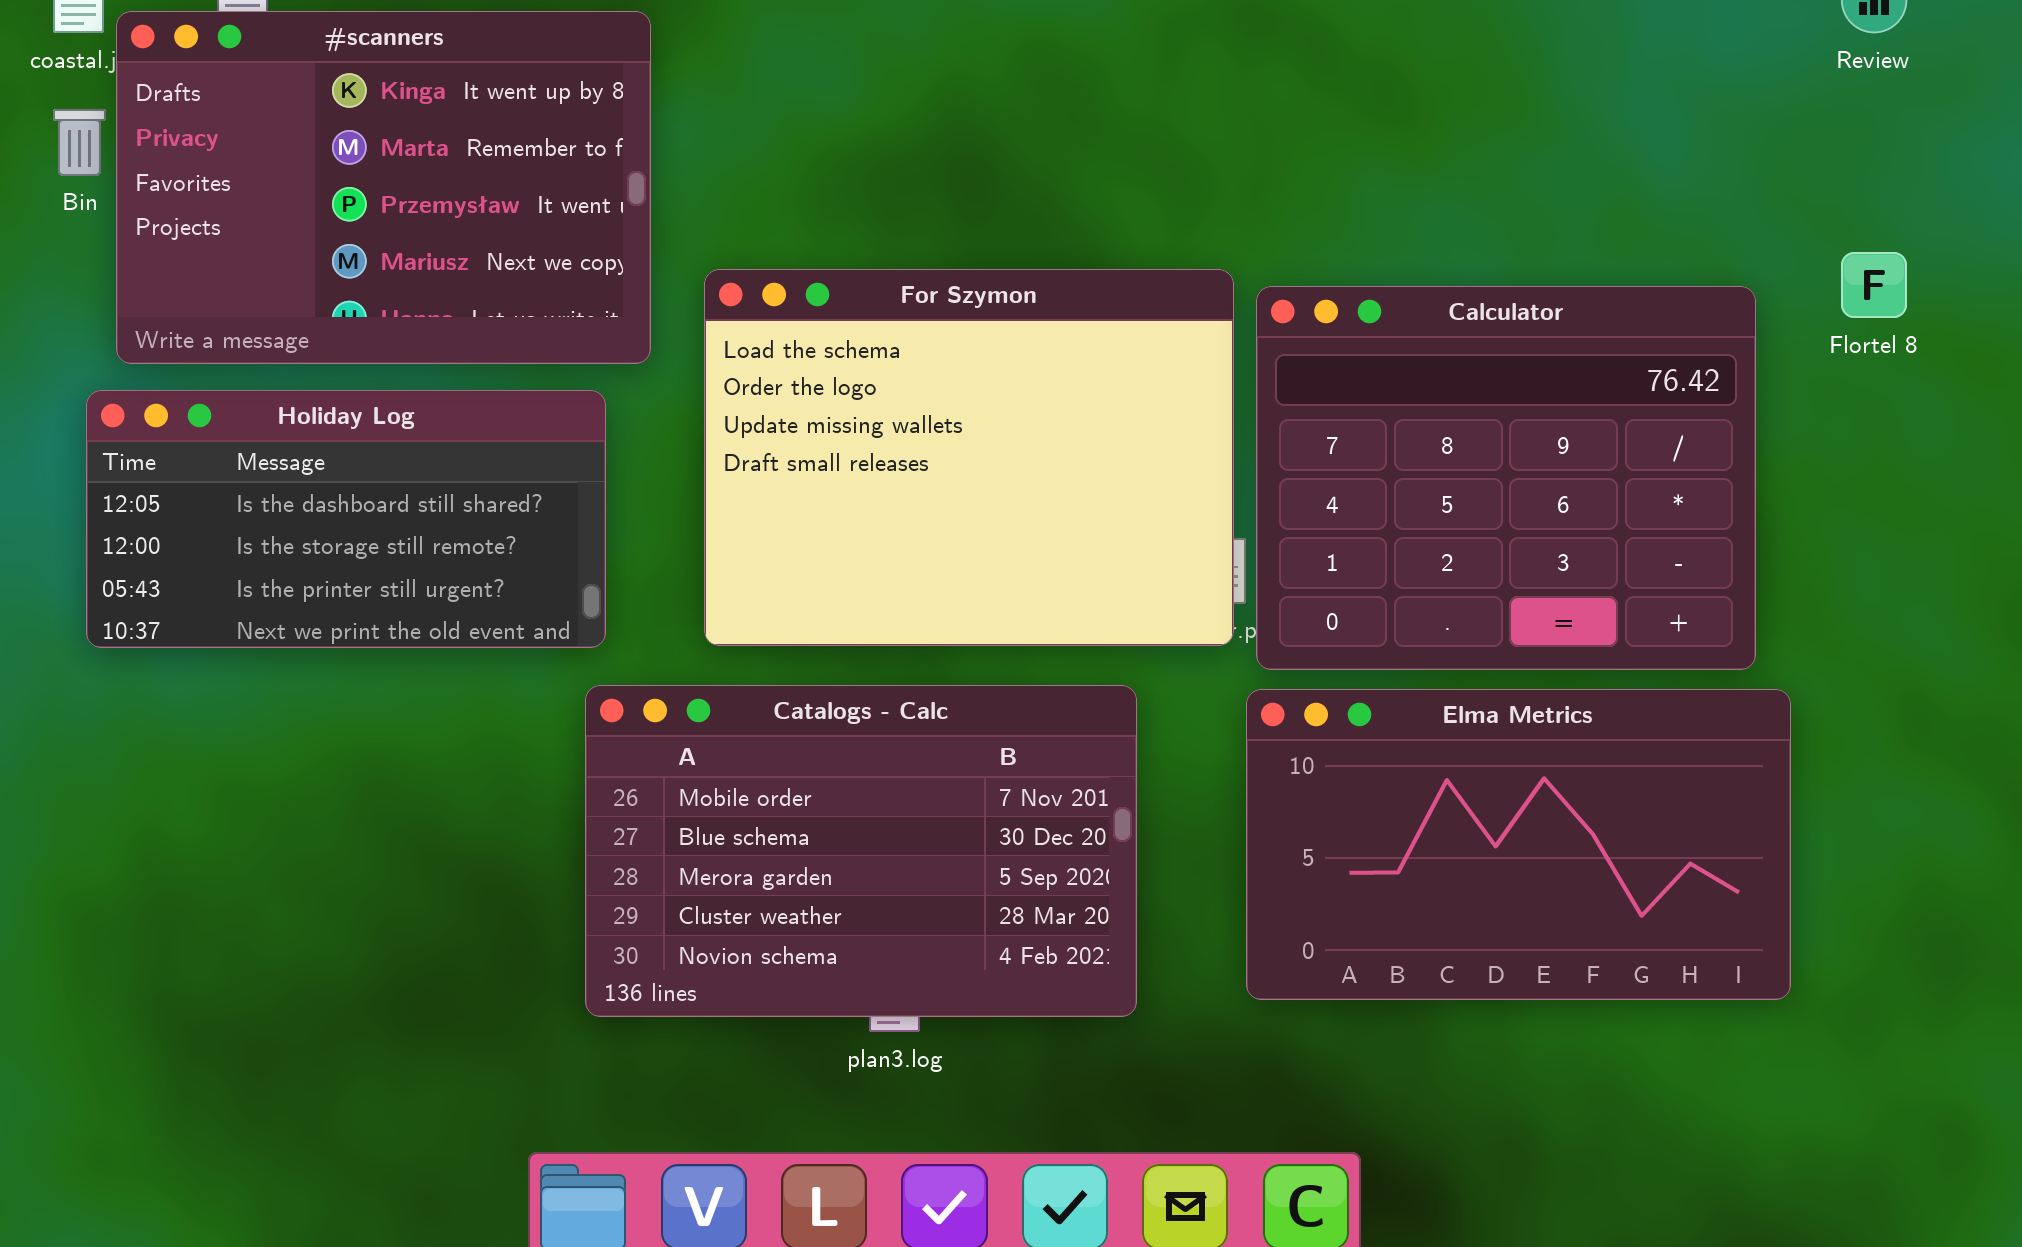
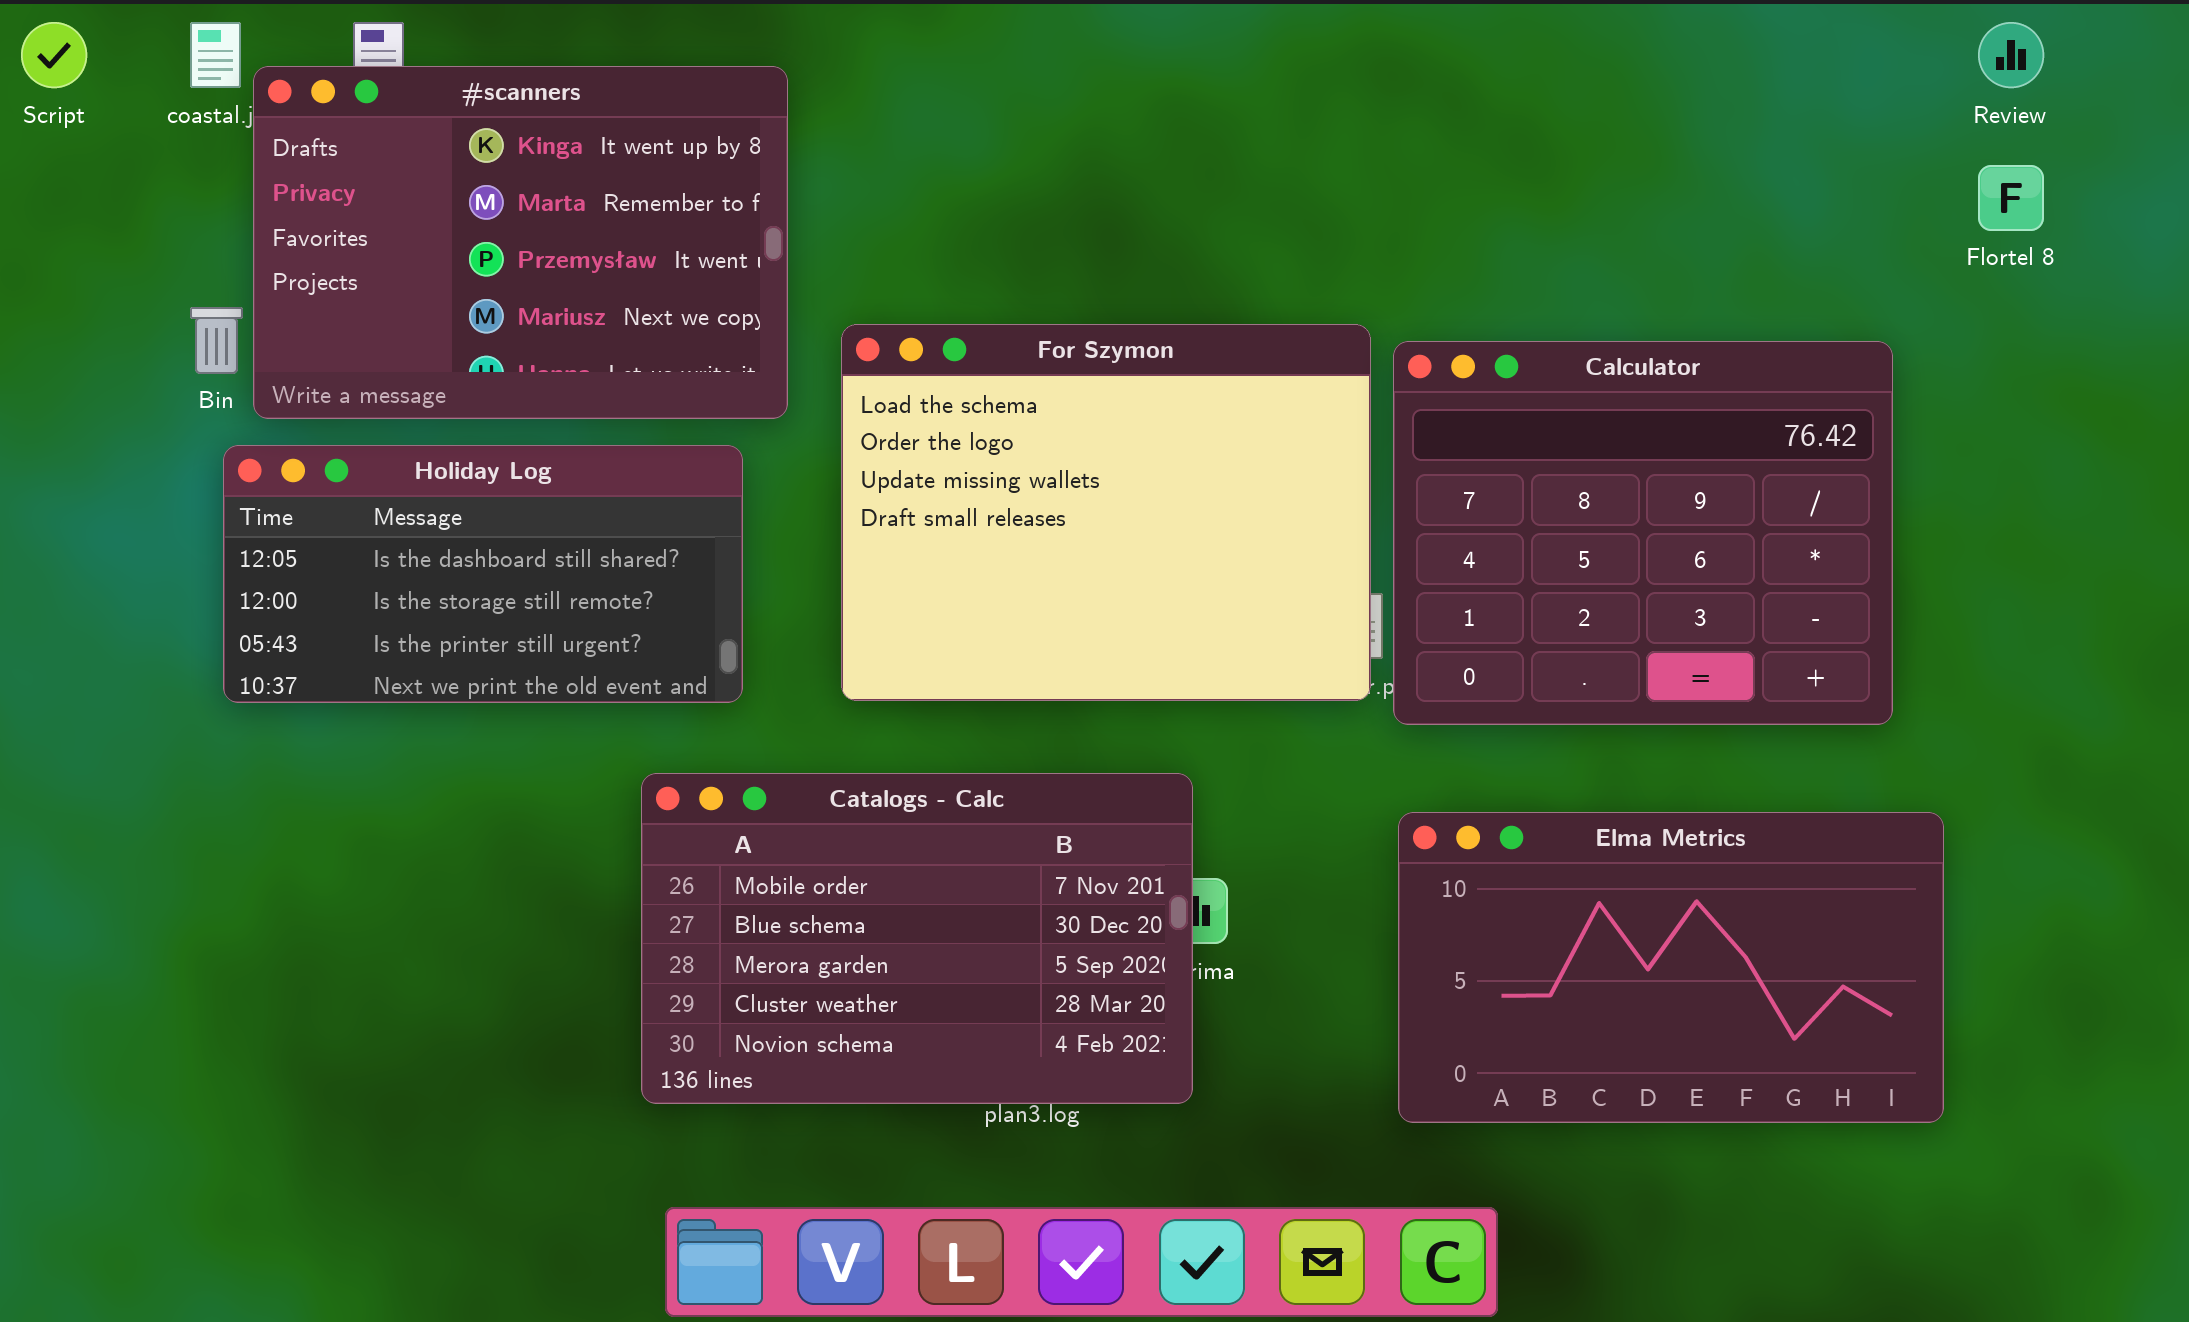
Bin: [53,109,106,176] -> [190,307,243,374], moved
Flortel 8: [1841,252,1907,318] -> [1978,165,2044,231], moved
Catalogs - Calc: [585,685,1137,1017] -> [641,773,1193,1104], moved
Elma Metrics: [1246,689,1791,1000] -> [1398,812,1944,1123], moved

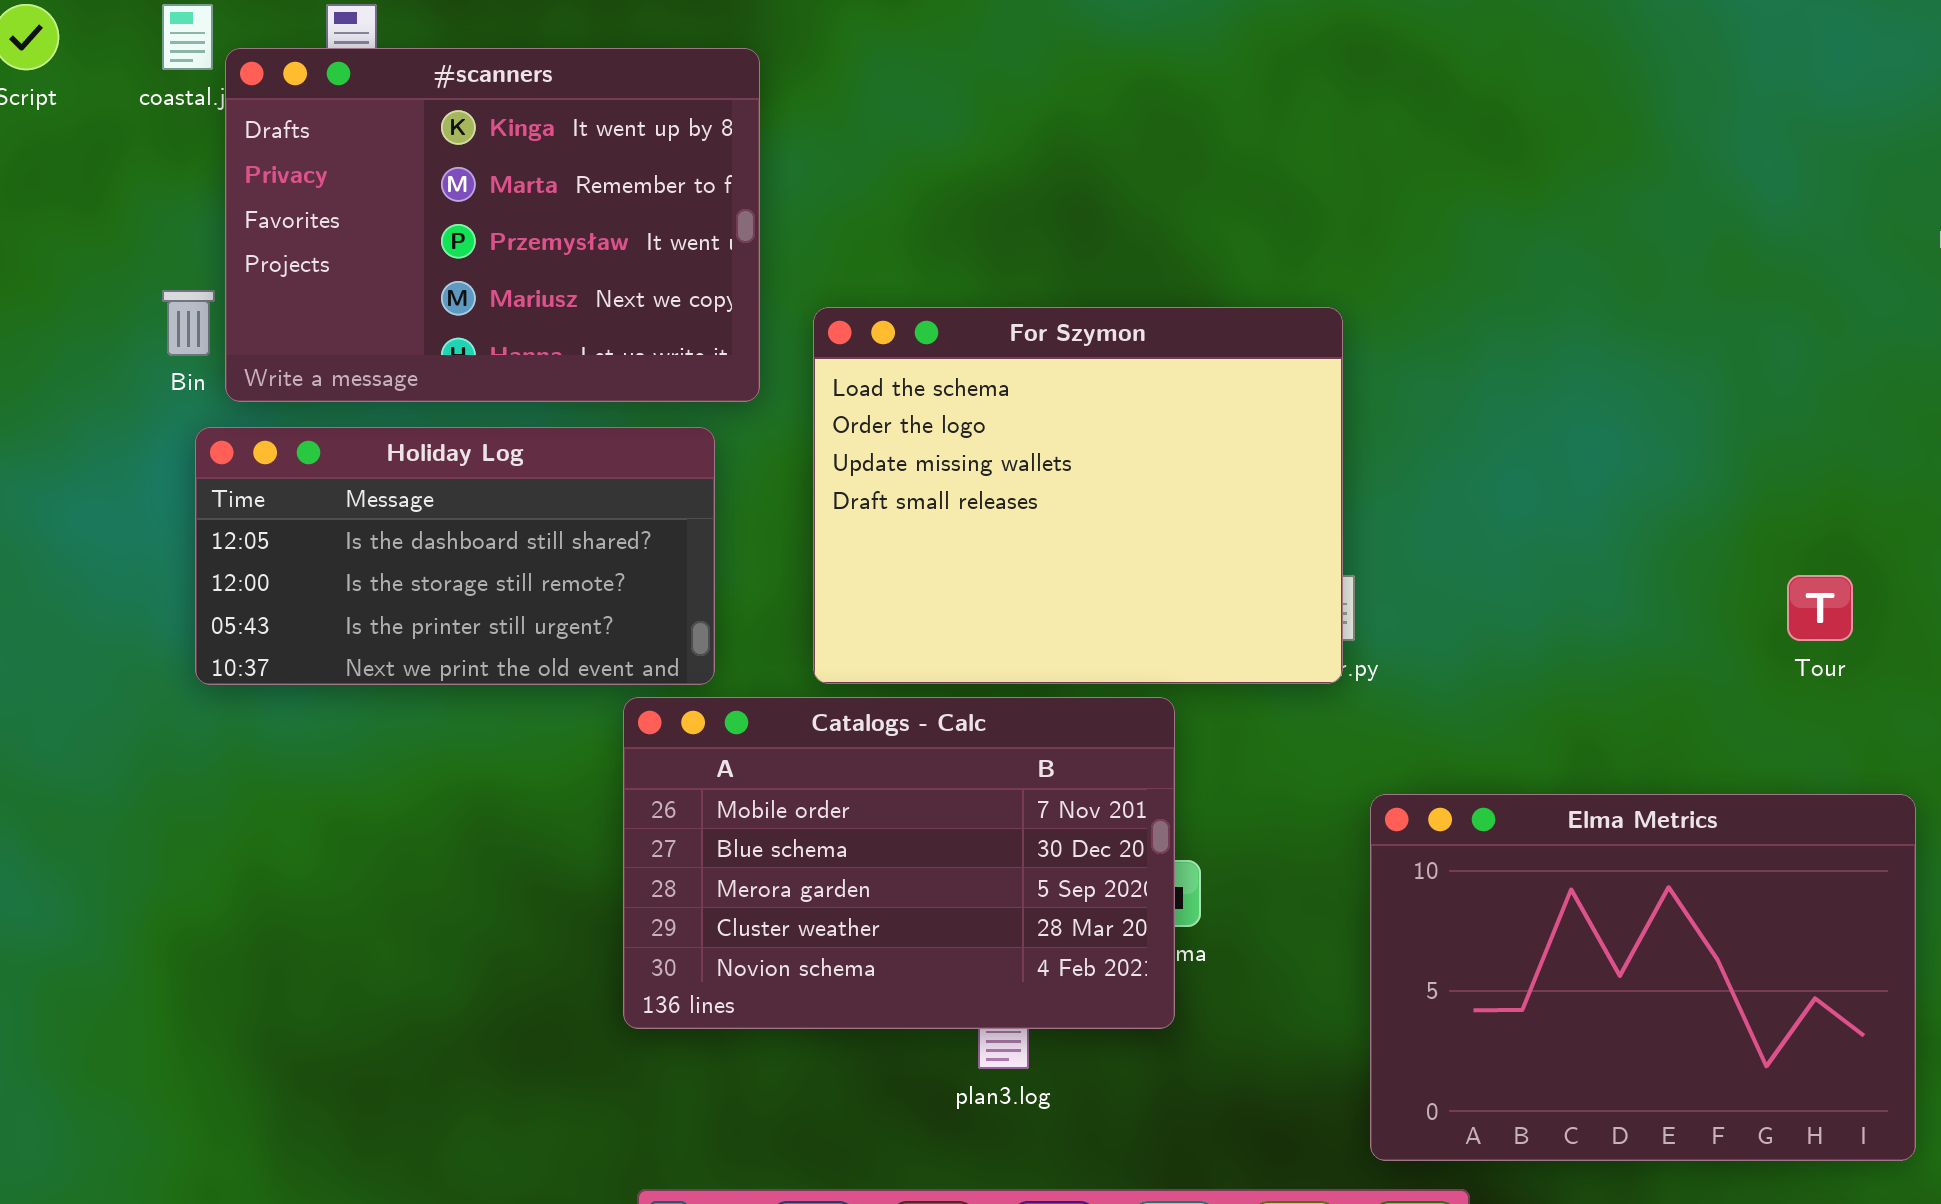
Calculator: [1393,341,1893,725] -> none, closed
Catalogs - Calc: [641,773,1193,1104] -> [623,697,1175,1029], moved
Elma Metrics: [1398,812,1944,1123] -> [1370,794,1916,1161], resized

